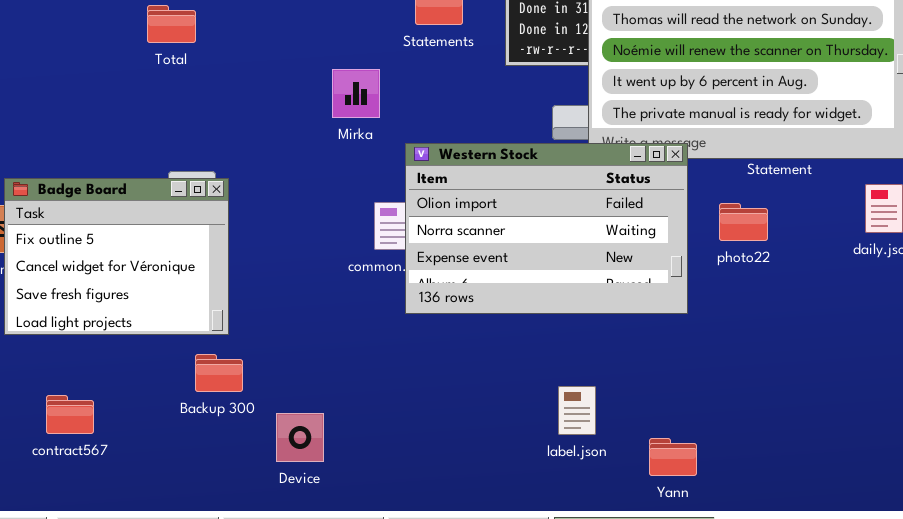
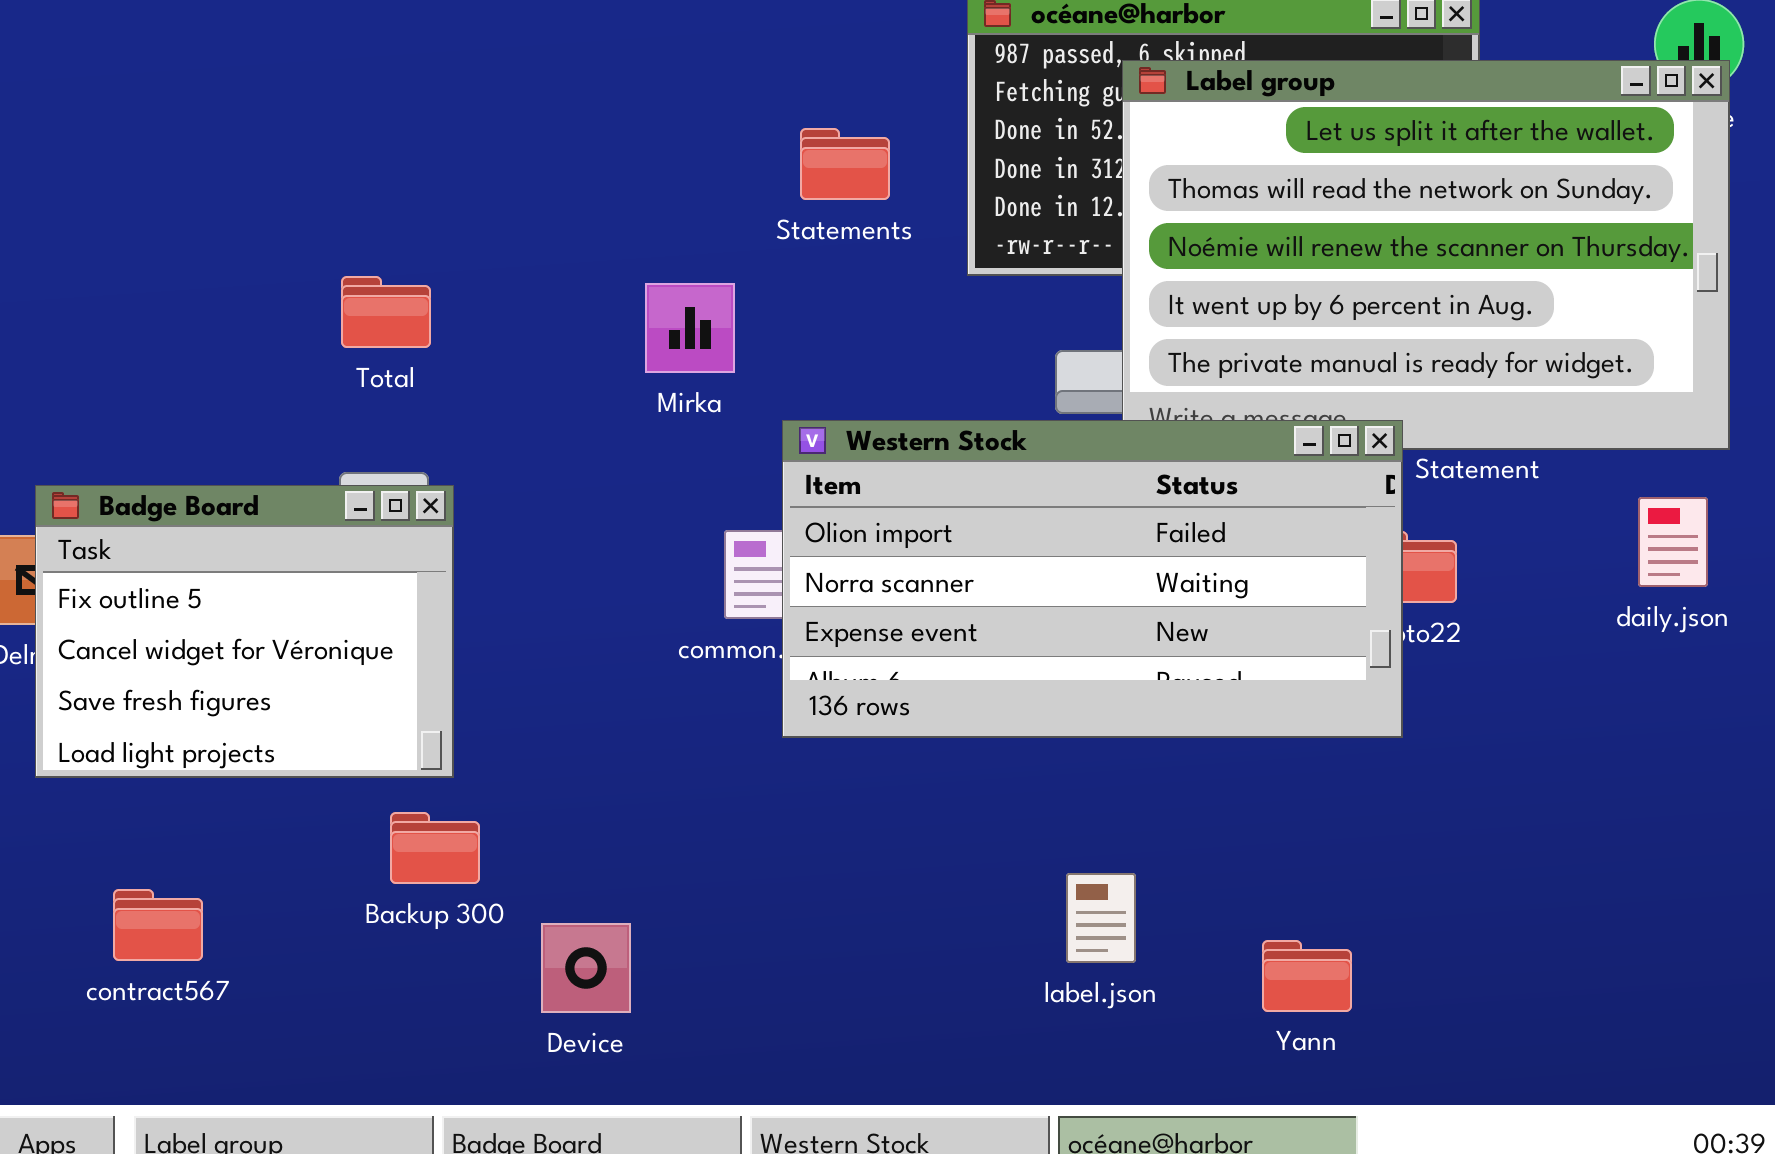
Total: [147,5,196,43] -> [341,276,431,348], moved
Western Stock: [405,143,688,314] -> [782,420,1403,738], resized
Yann: [649,438,697,476] -> [1262,940,1352,1012], moved

